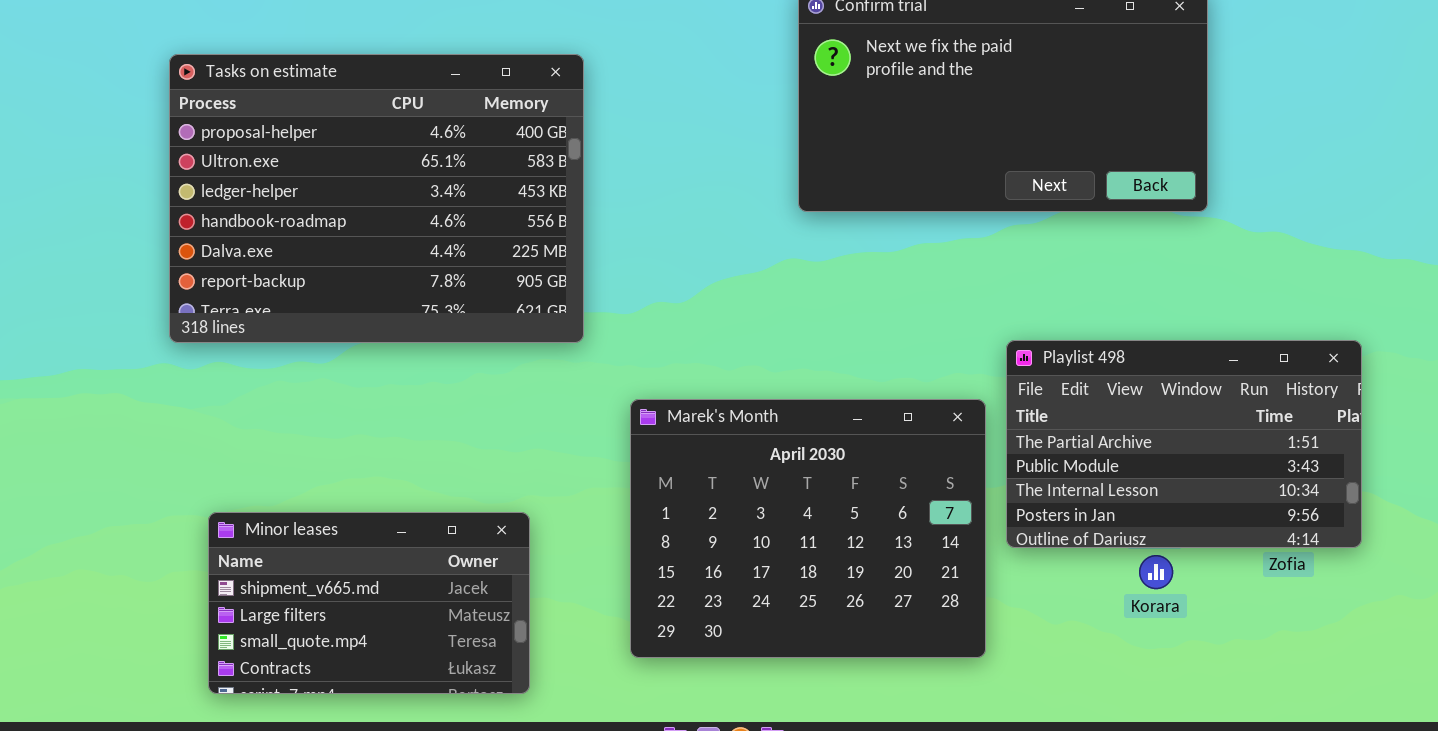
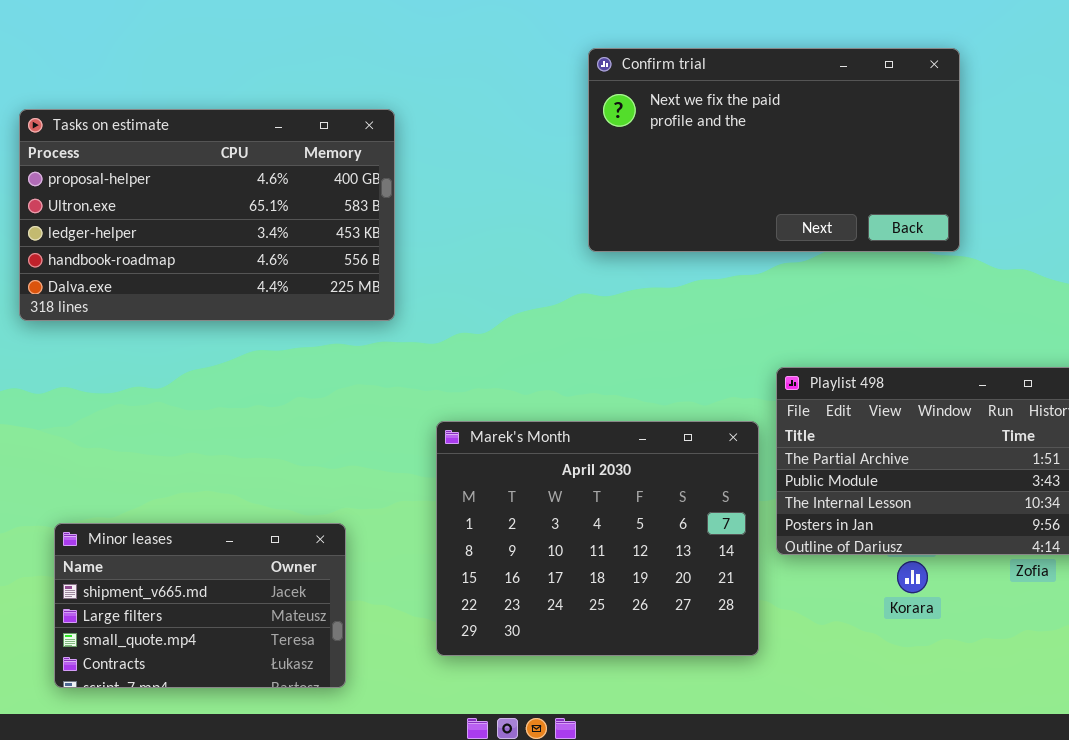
Tasks on estimate: [169,54,584,343] -> [19,109,395,321], resized

